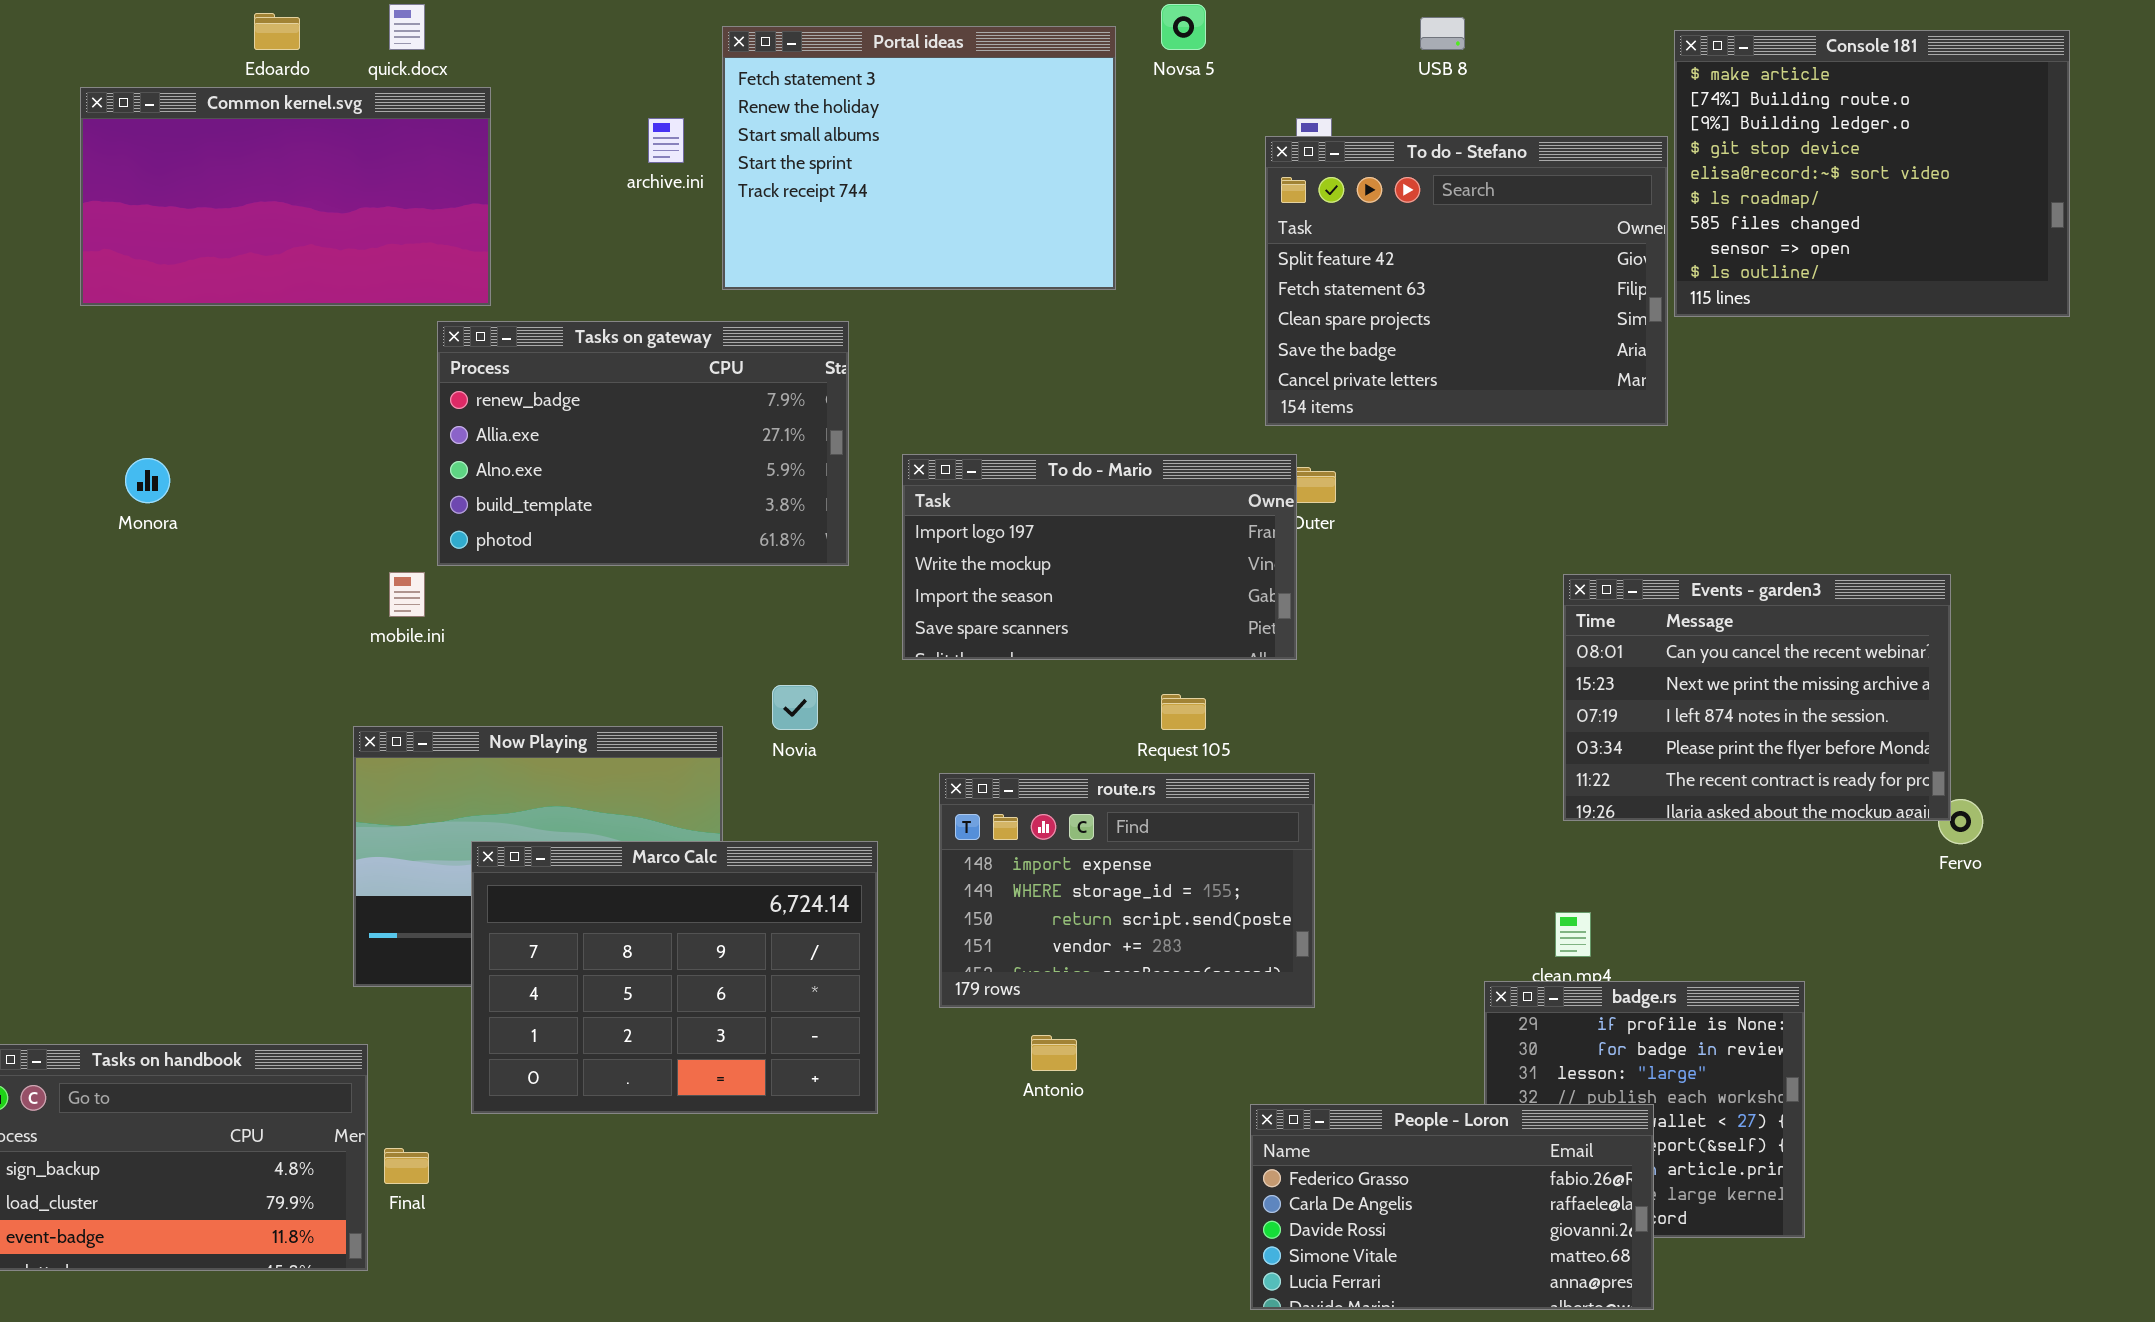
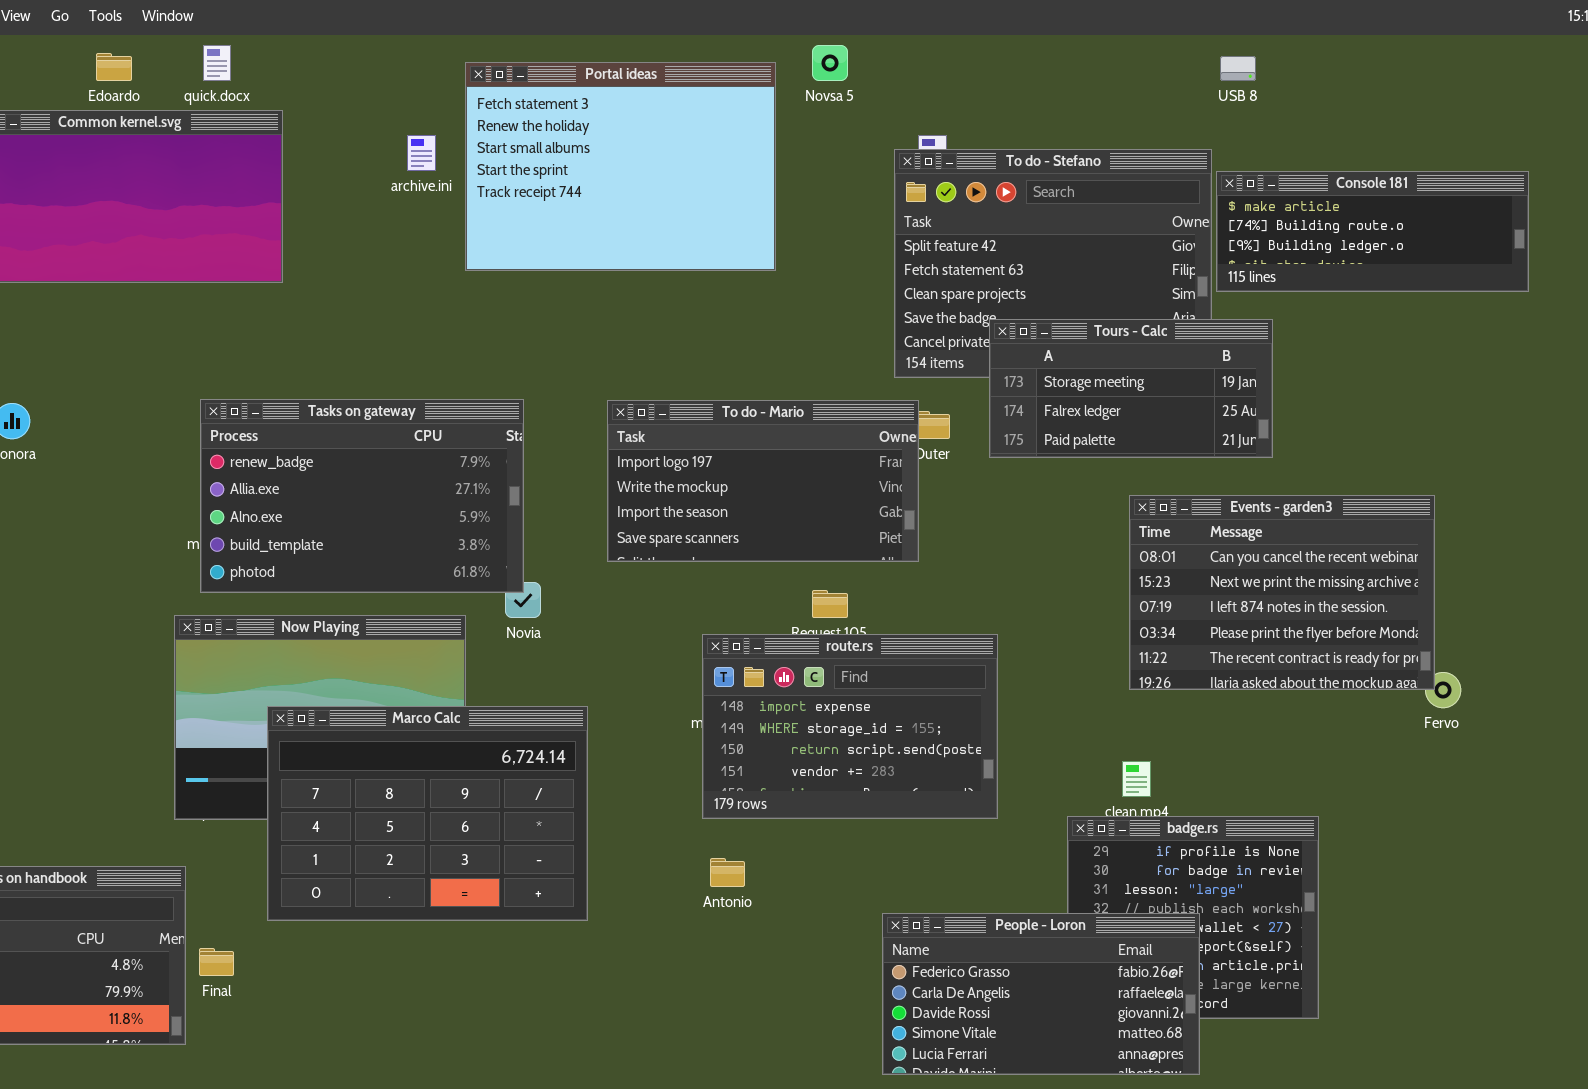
USB 8: [1420,17,1465,50] -> [1220,56,1256,81], moved
Console 181: [1674,30,2070,317] -> [1216,171,1529,292], resized
Tasks on gateway: [437,321,849,566] -> [200,399,524,593], moved
Tours - Calc: none -> [989,319,1273,458], opened
route.rs: [939,773,1315,1008] -> [702,634,998,819], moved

